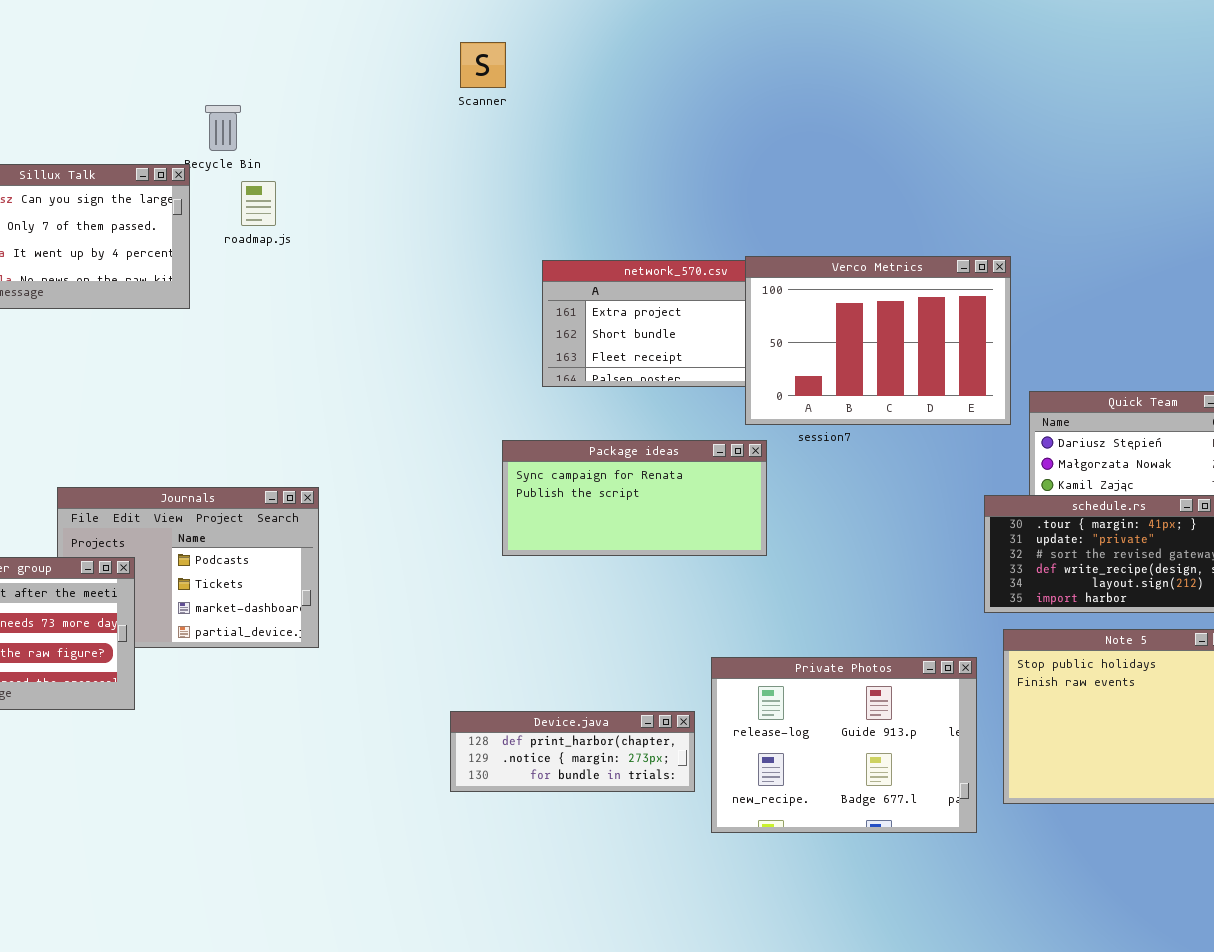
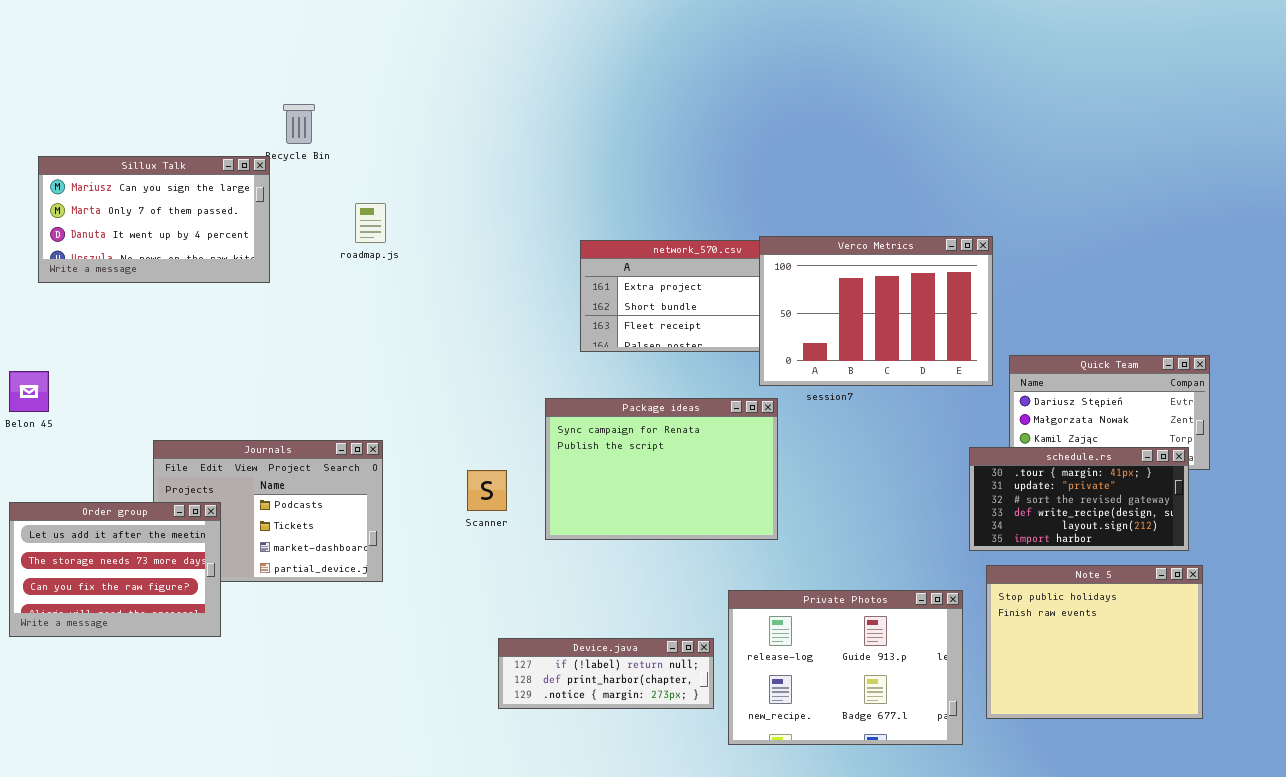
Scanner: [460,42,506,88] -> [467,470,507,511], moved
roadmap.js: [241,181,276,226] -> [355,203,386,243], moved
Package ideas: [502,440,767,556] -> [545,398,778,540], resized
Device.java: [450,711,695,792] -> [498,638,714,709], scrolled up 1 row

